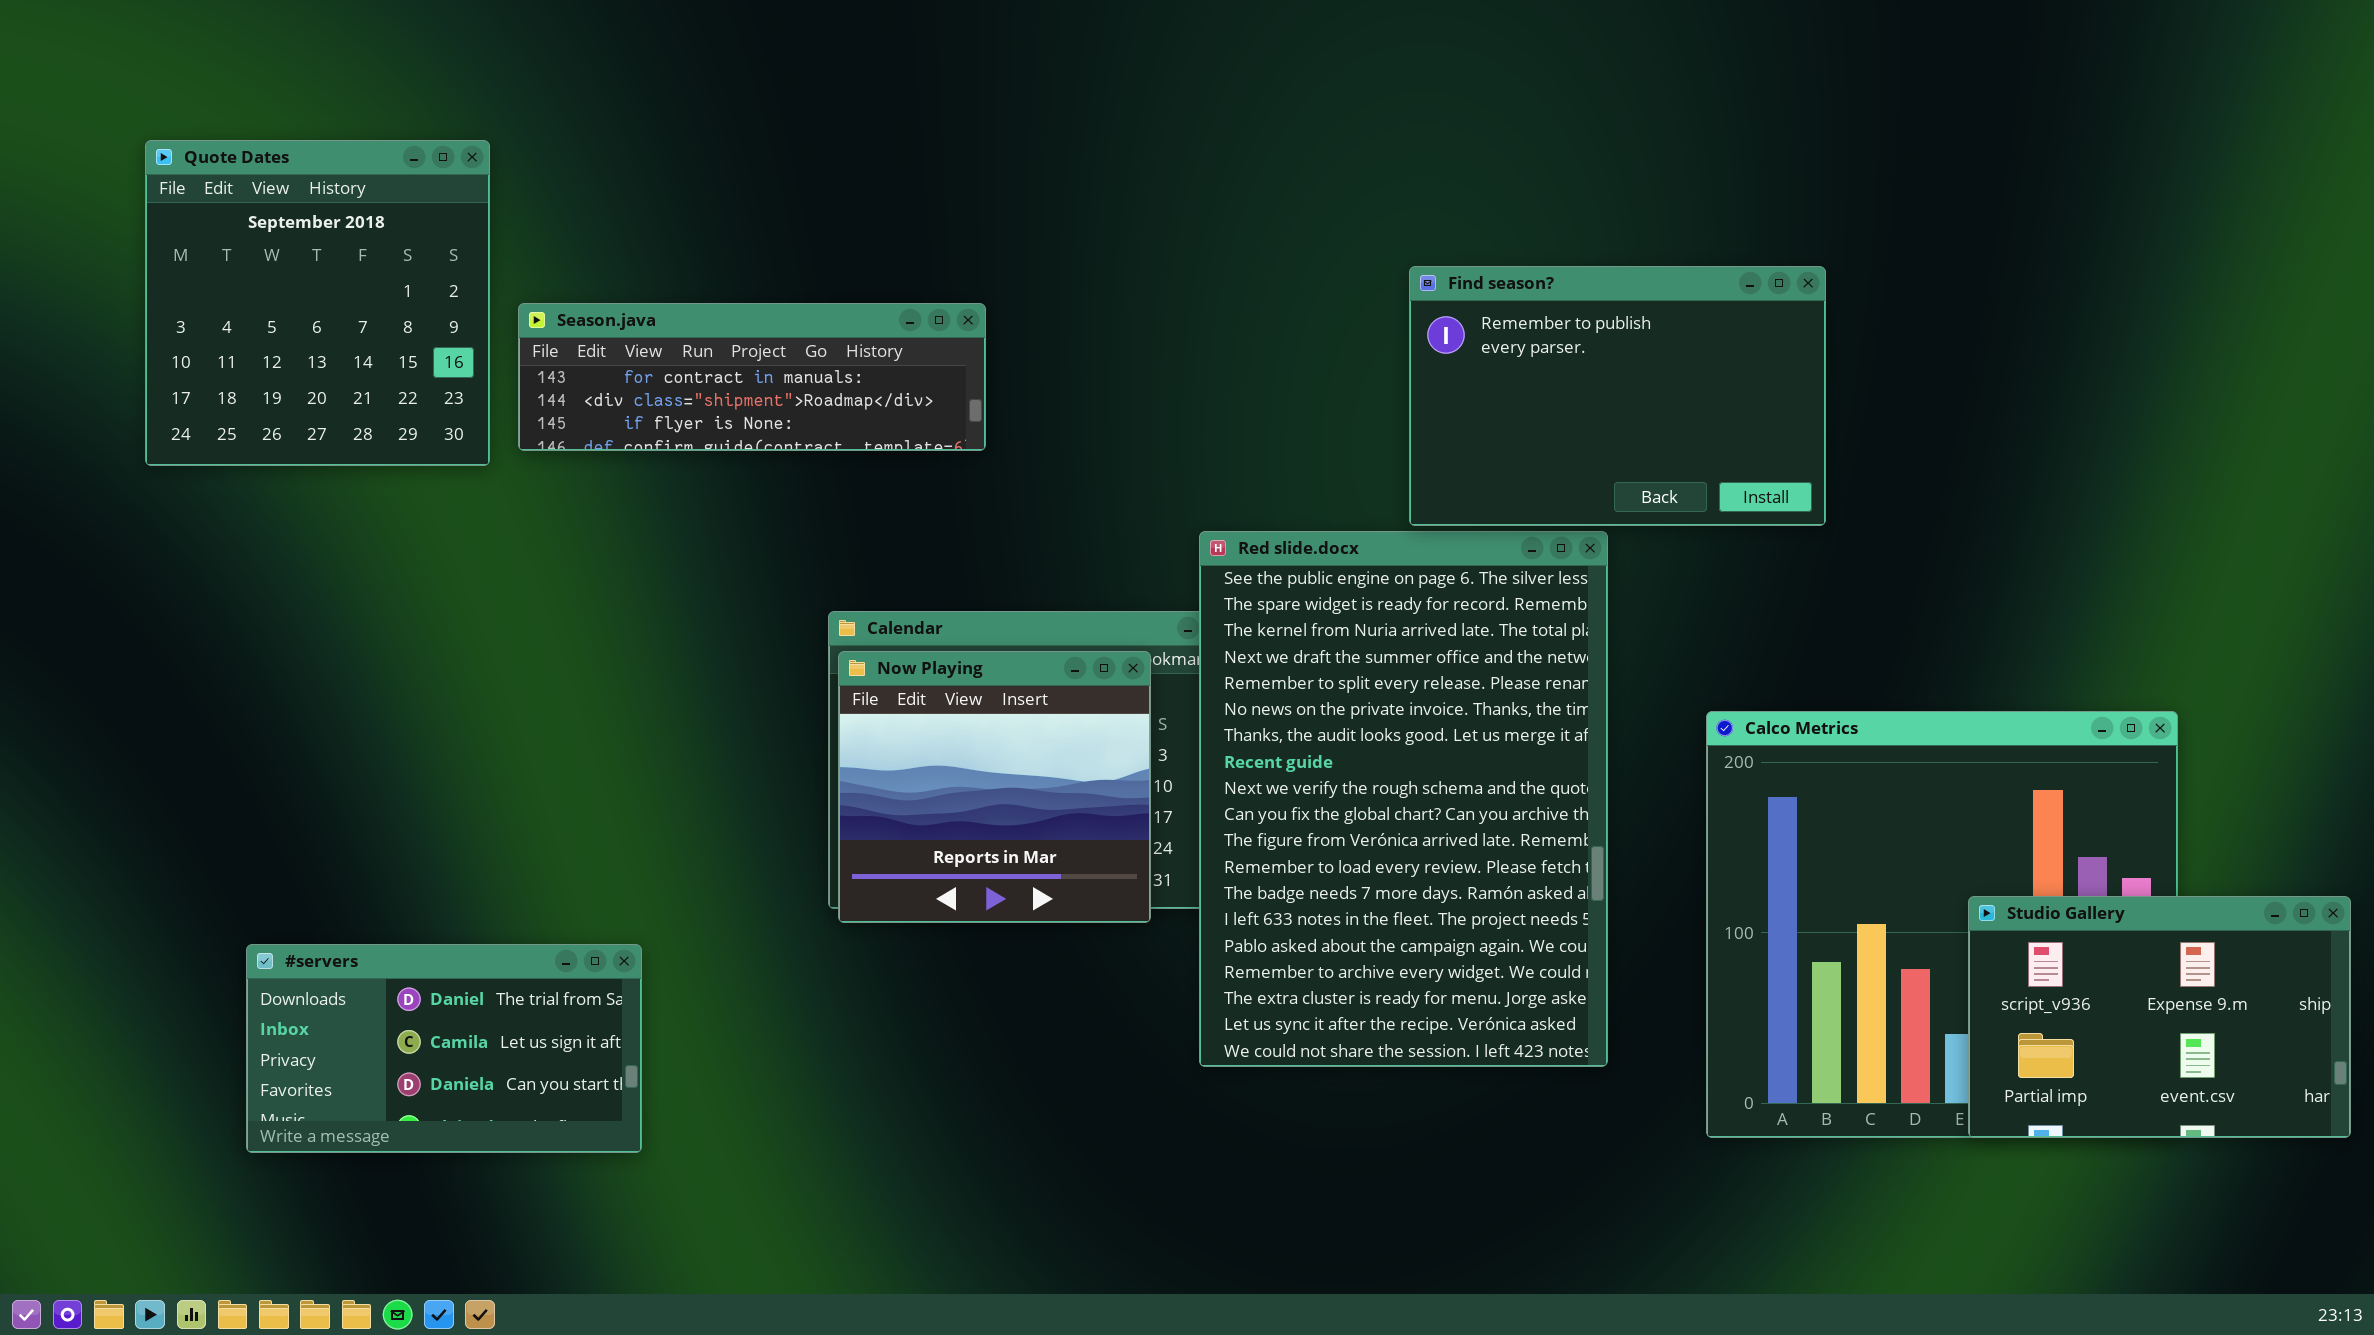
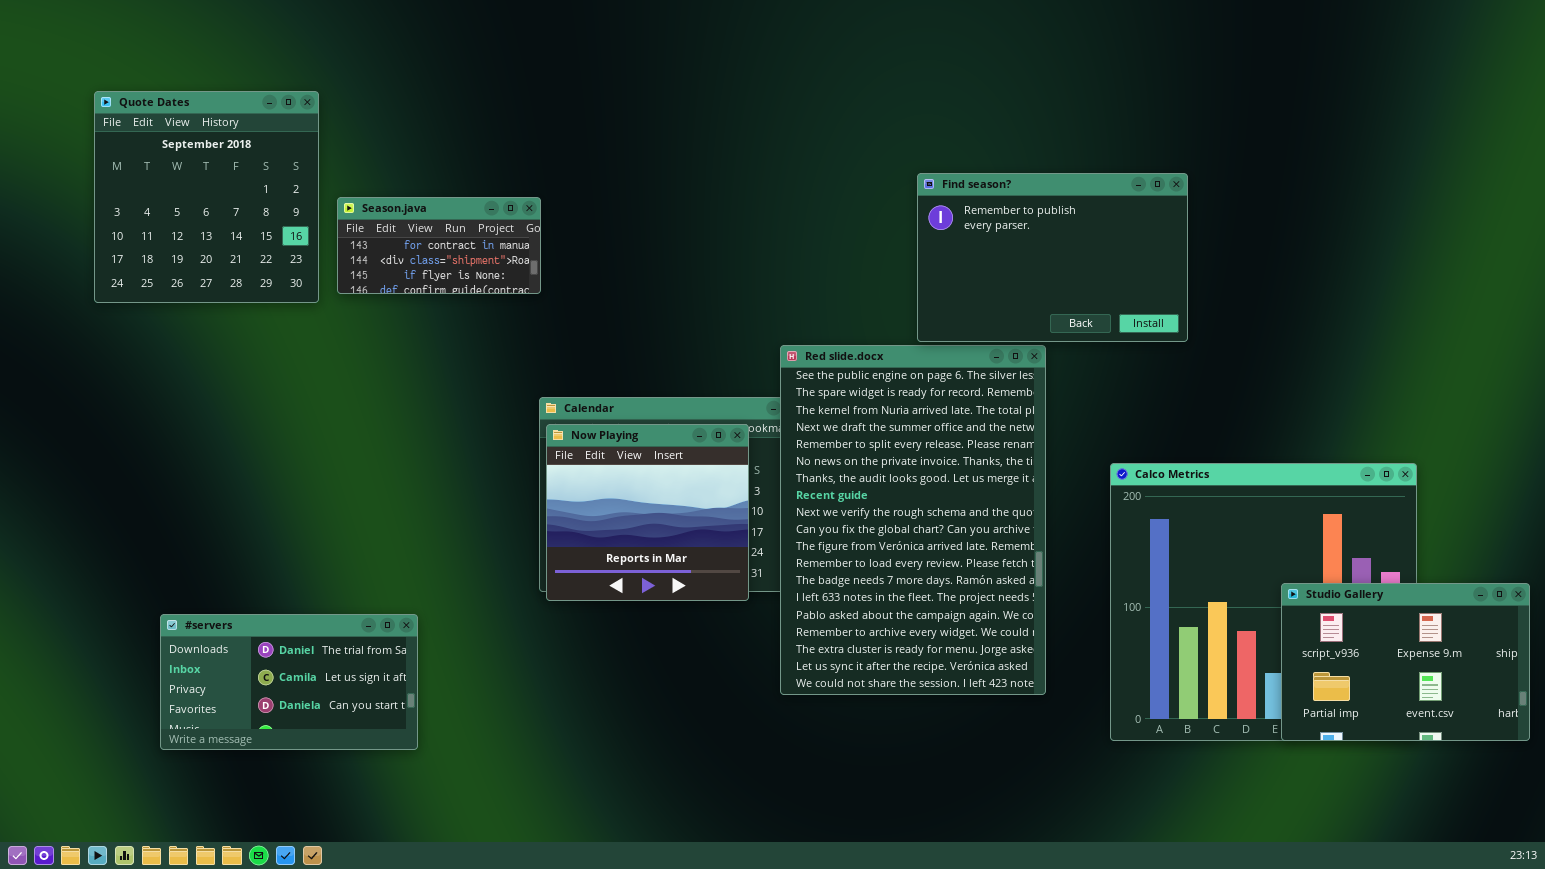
Season.java: [518,303,986,451] -> [337,197,541,294], resized

